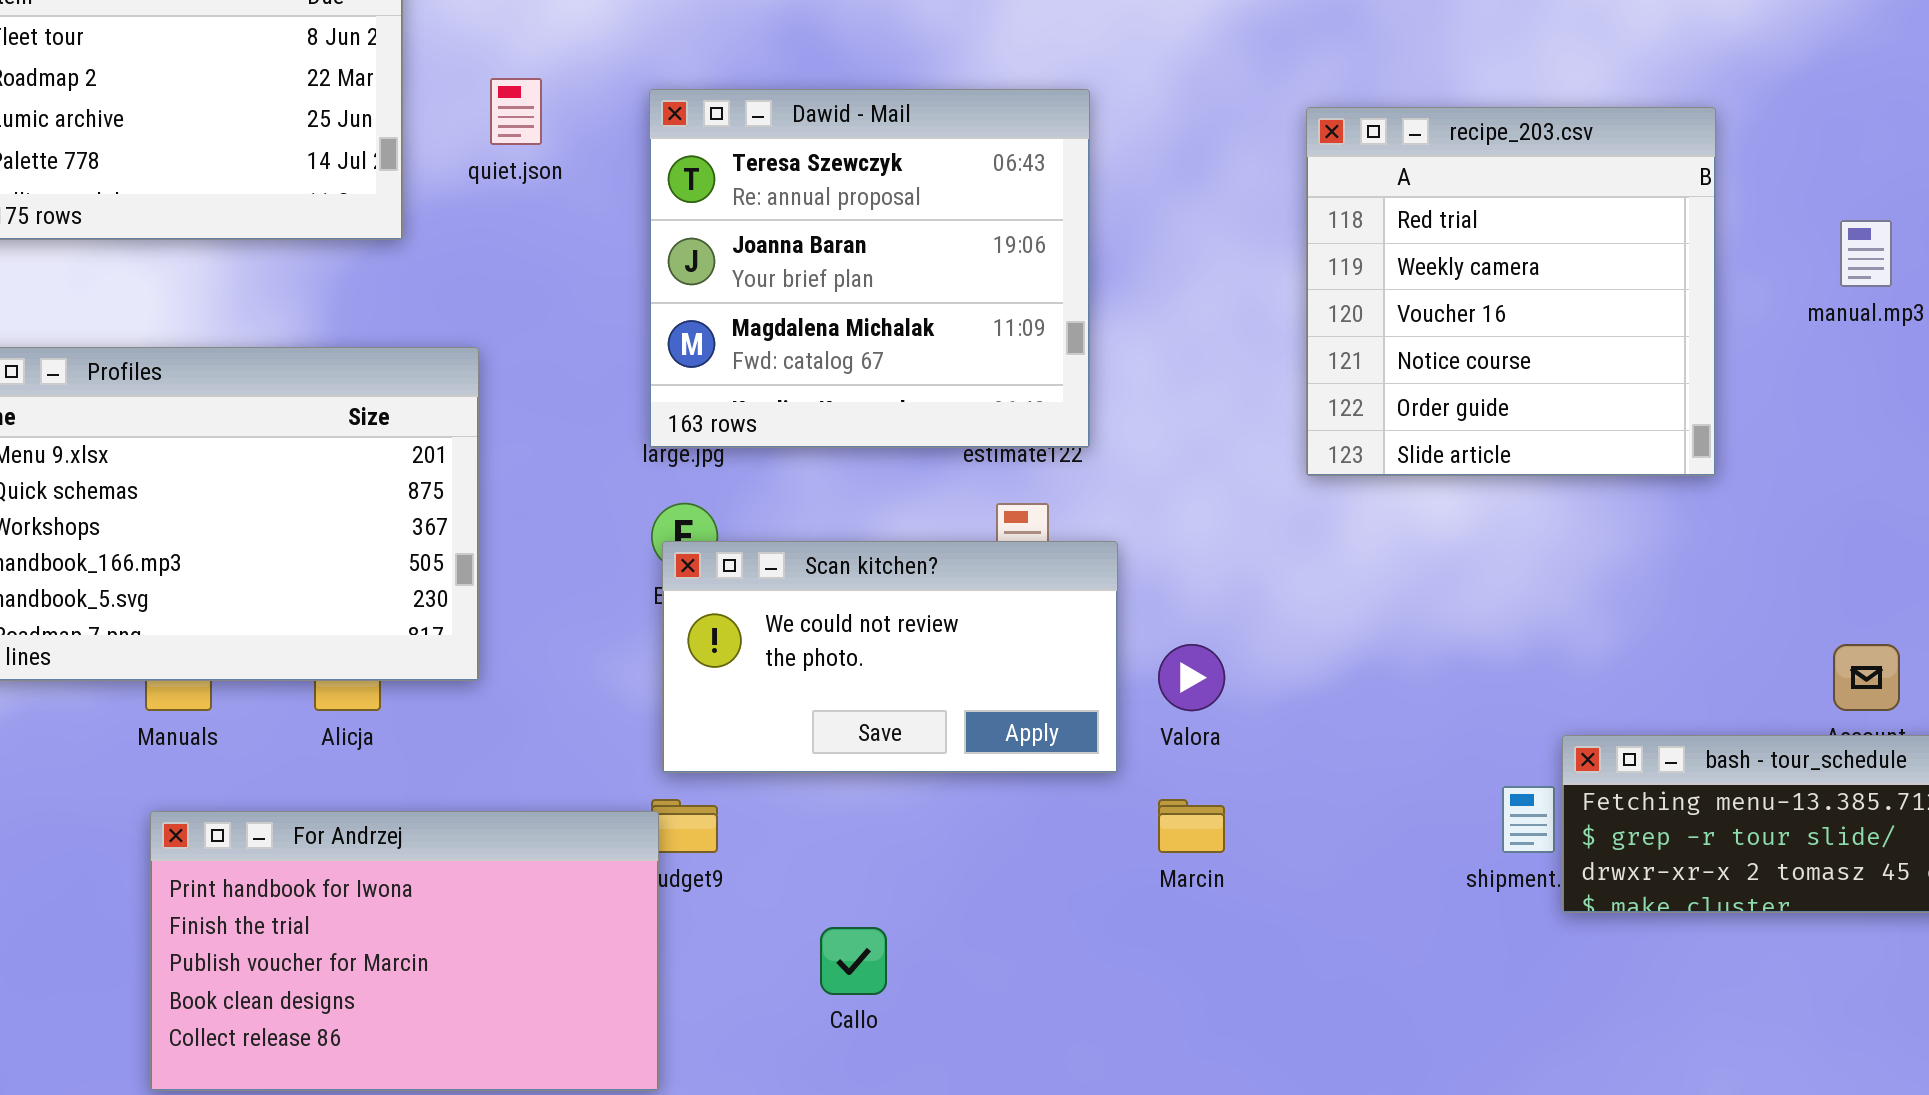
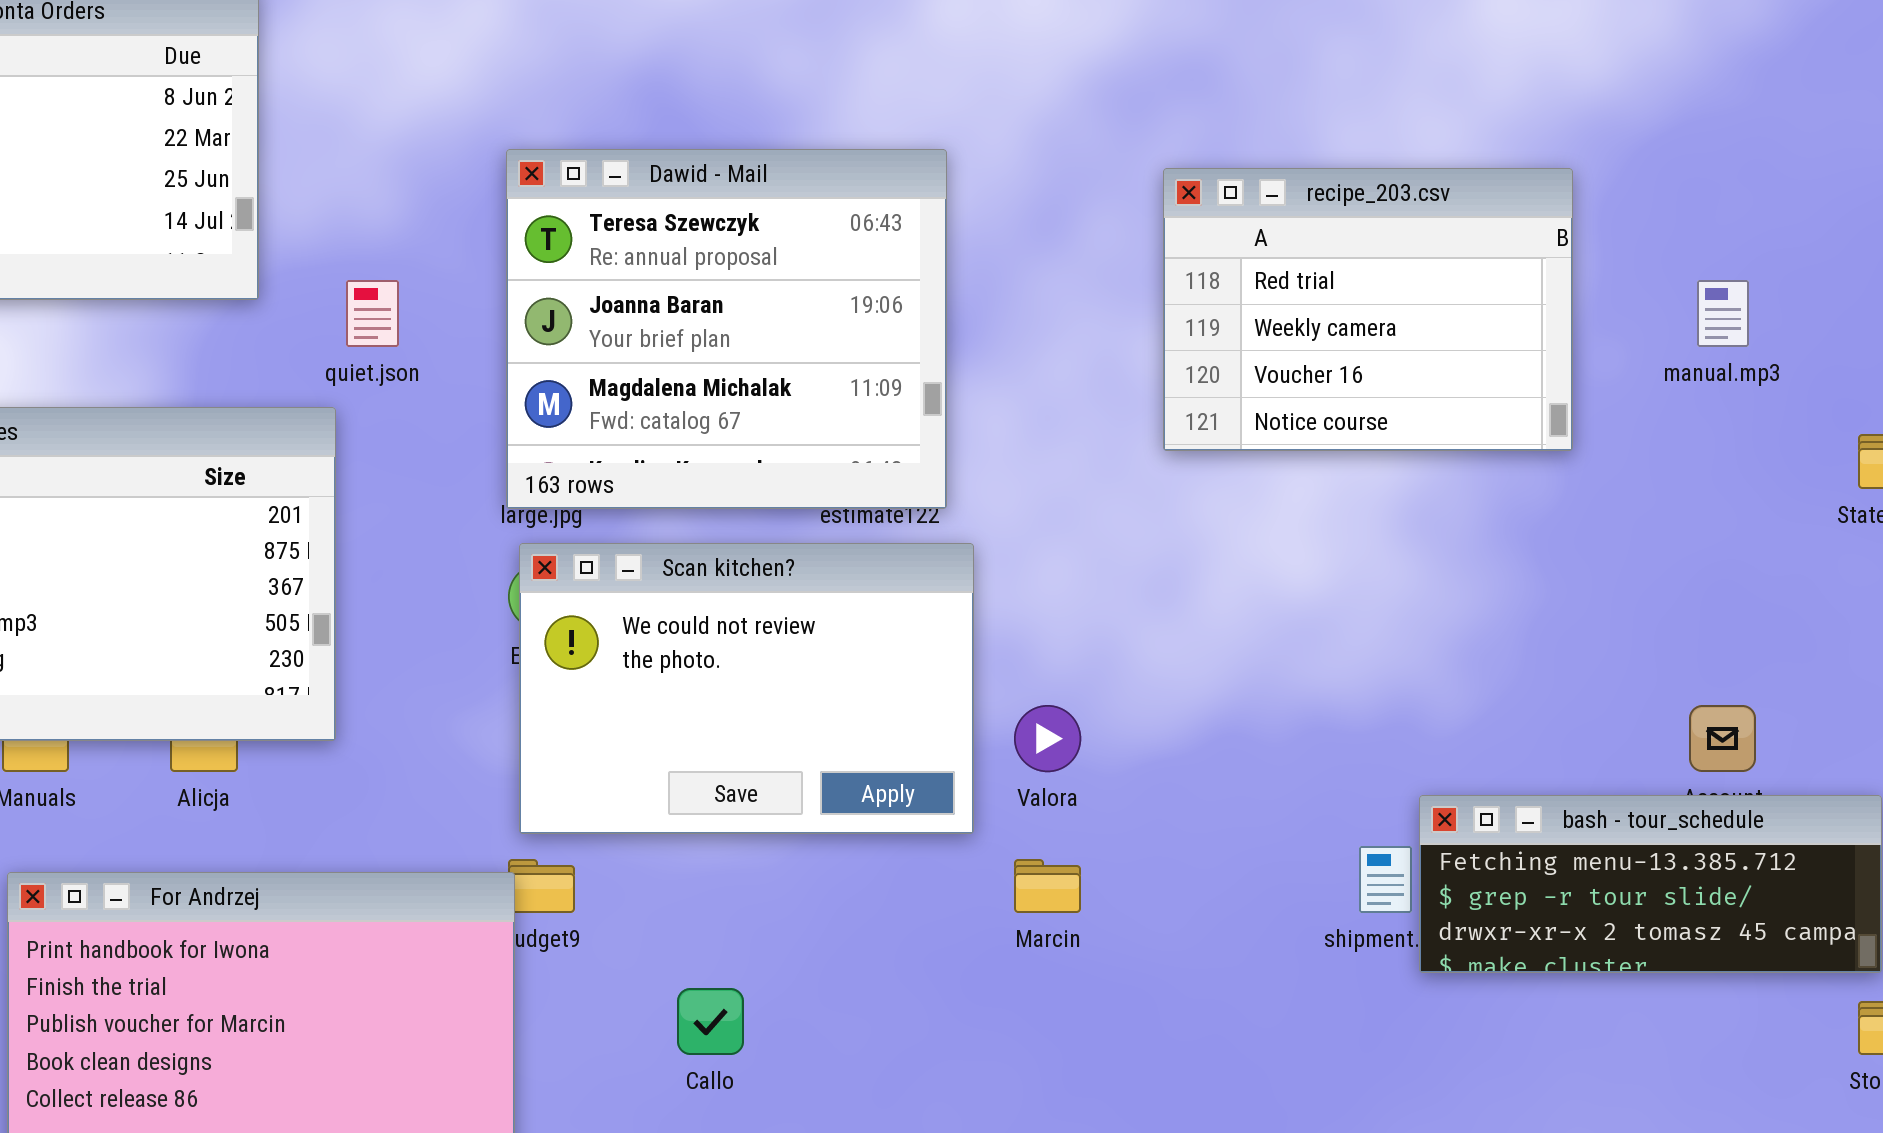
quiet.json: [490,78,542,145] -> [346,280,399,347], moved
recipe_203.csv: [1306,107,1716,476] -> [1163,168,1573,451], resized
Scan kitchen?: [662,541,1118,773] -> [519,543,974,834], resized

